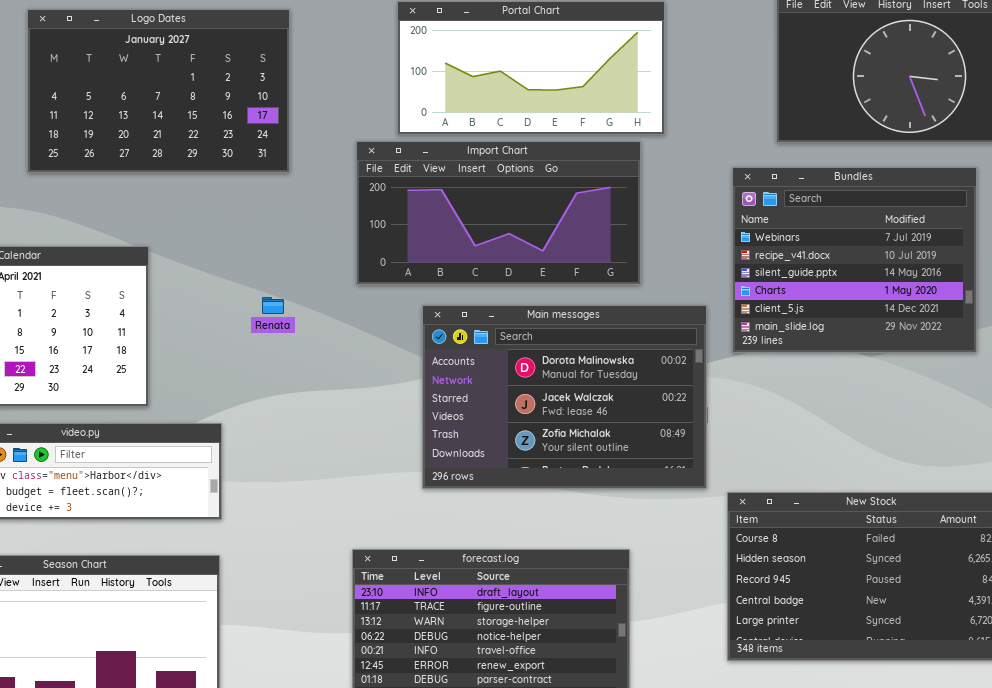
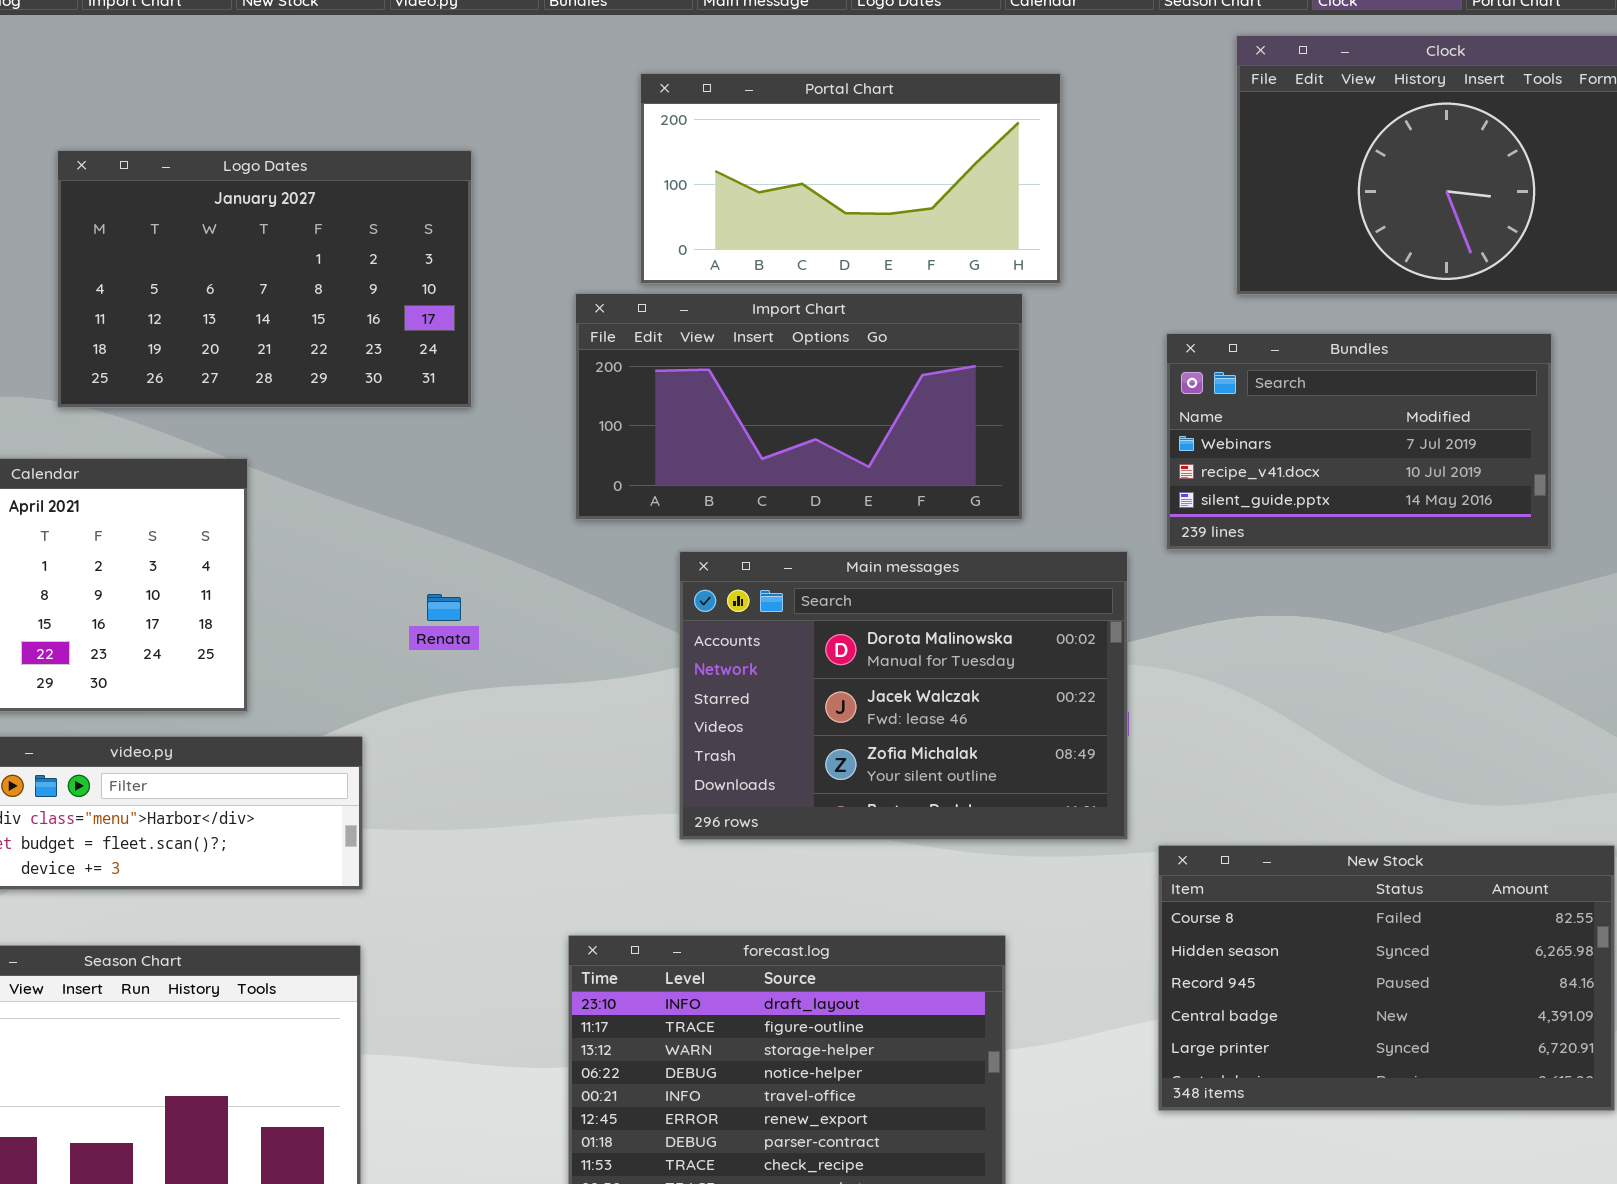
Logo Dates: [27,9,290,173] -> [57,150,472,408], moved
Bundles: [732,167,977,353] -> [1166,333,1552,550], resized
Renata: [262,297,284,314] -> [427,594,461,621], moved

